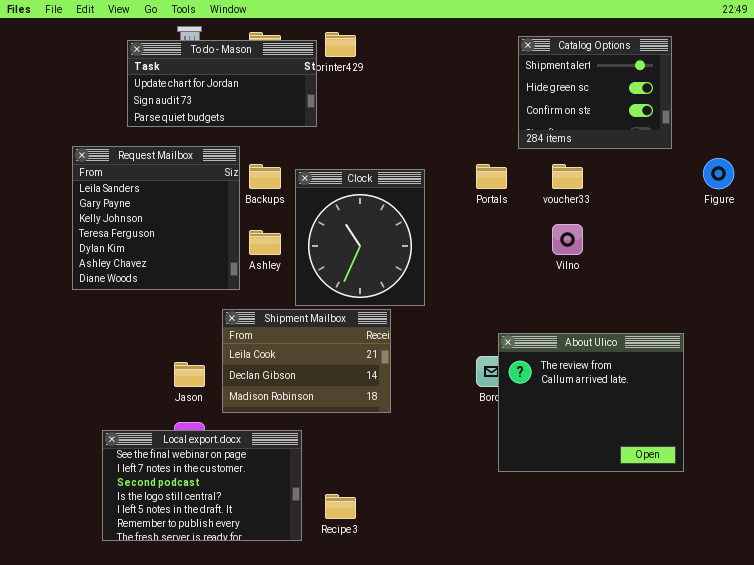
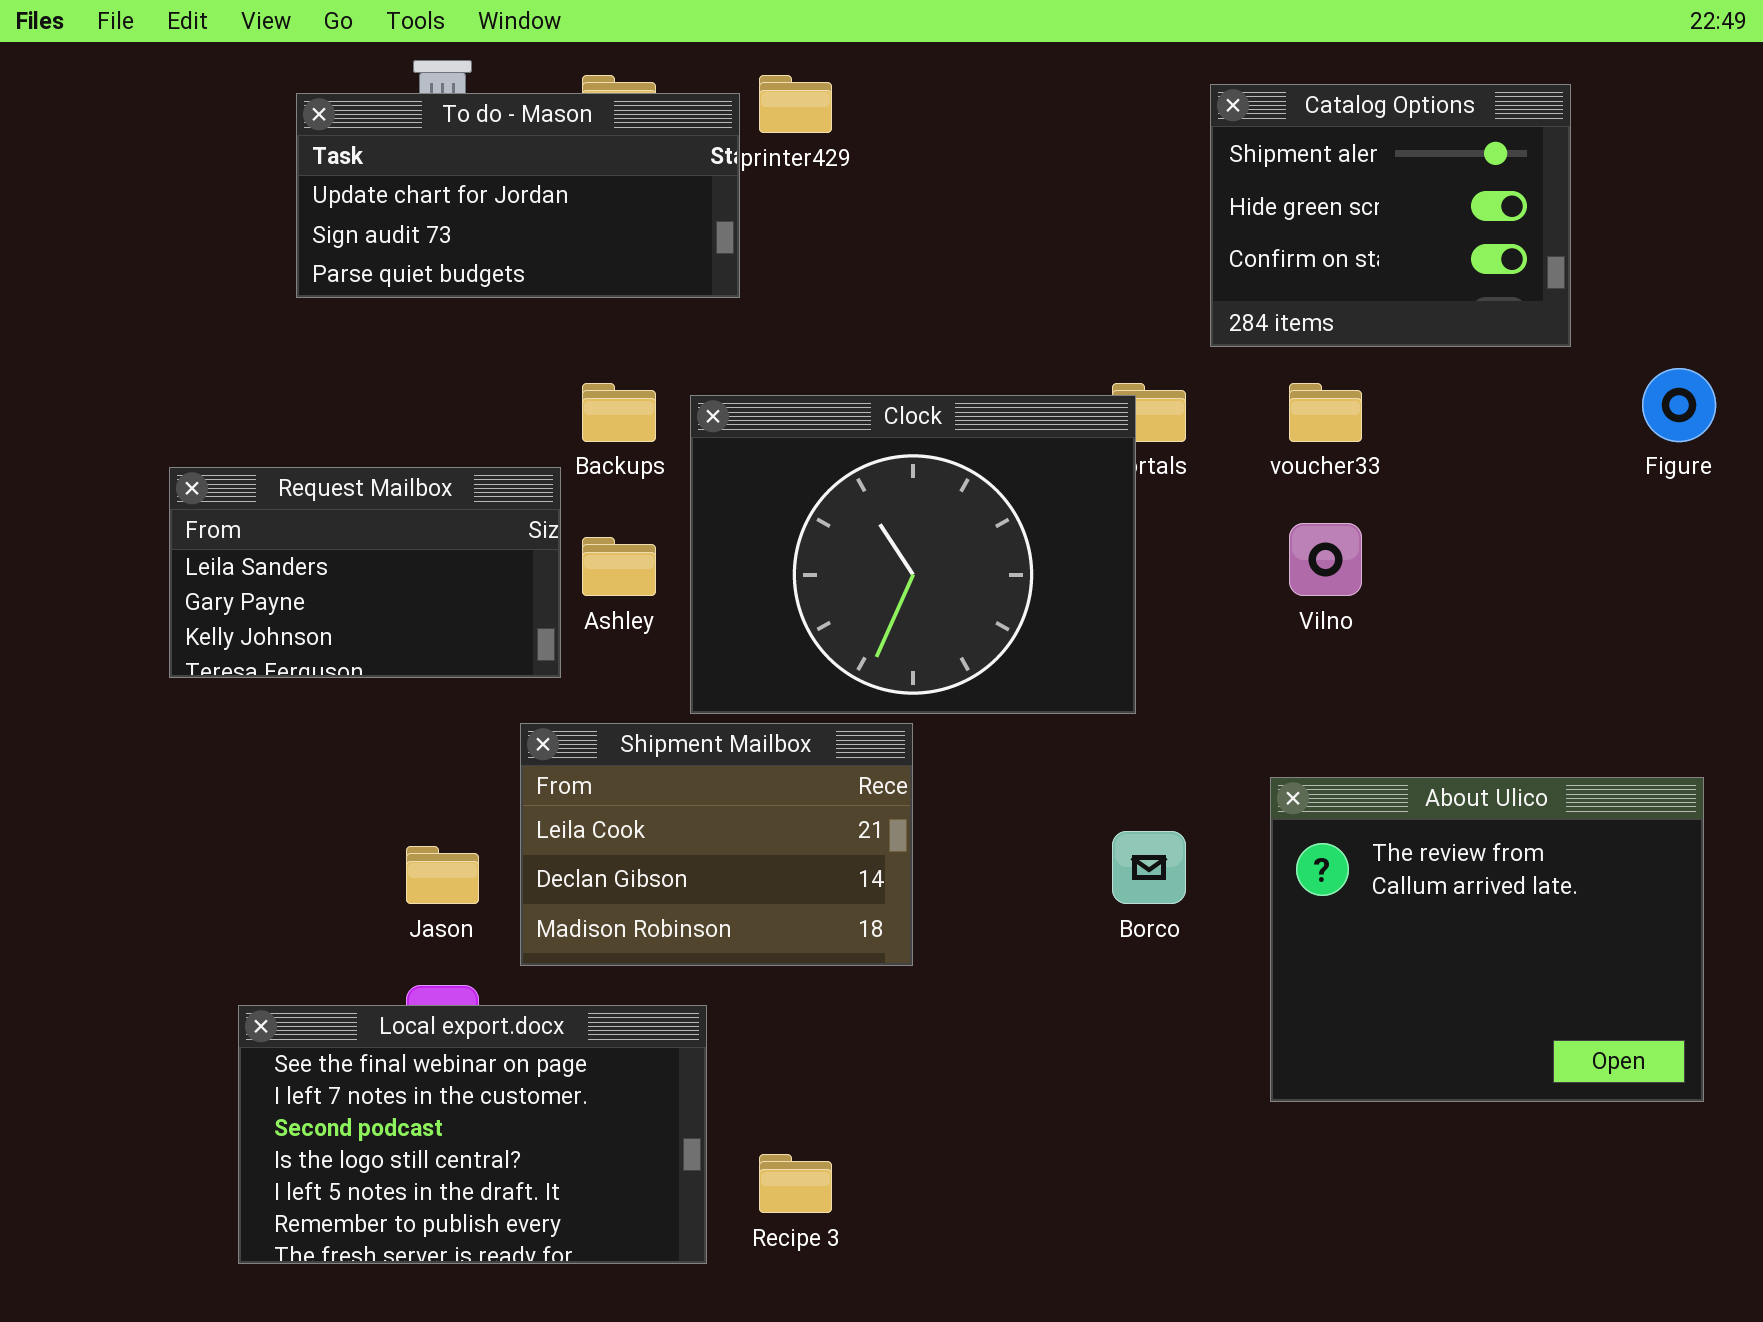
Request Mailbox: [72,146,240,290] -> [169,467,561,678], resized
Clock: [295,169,425,306] -> [690,395,1136,714], resized
About Ulico: [498,333,684,472] -> [1270,777,1704,1102], moved

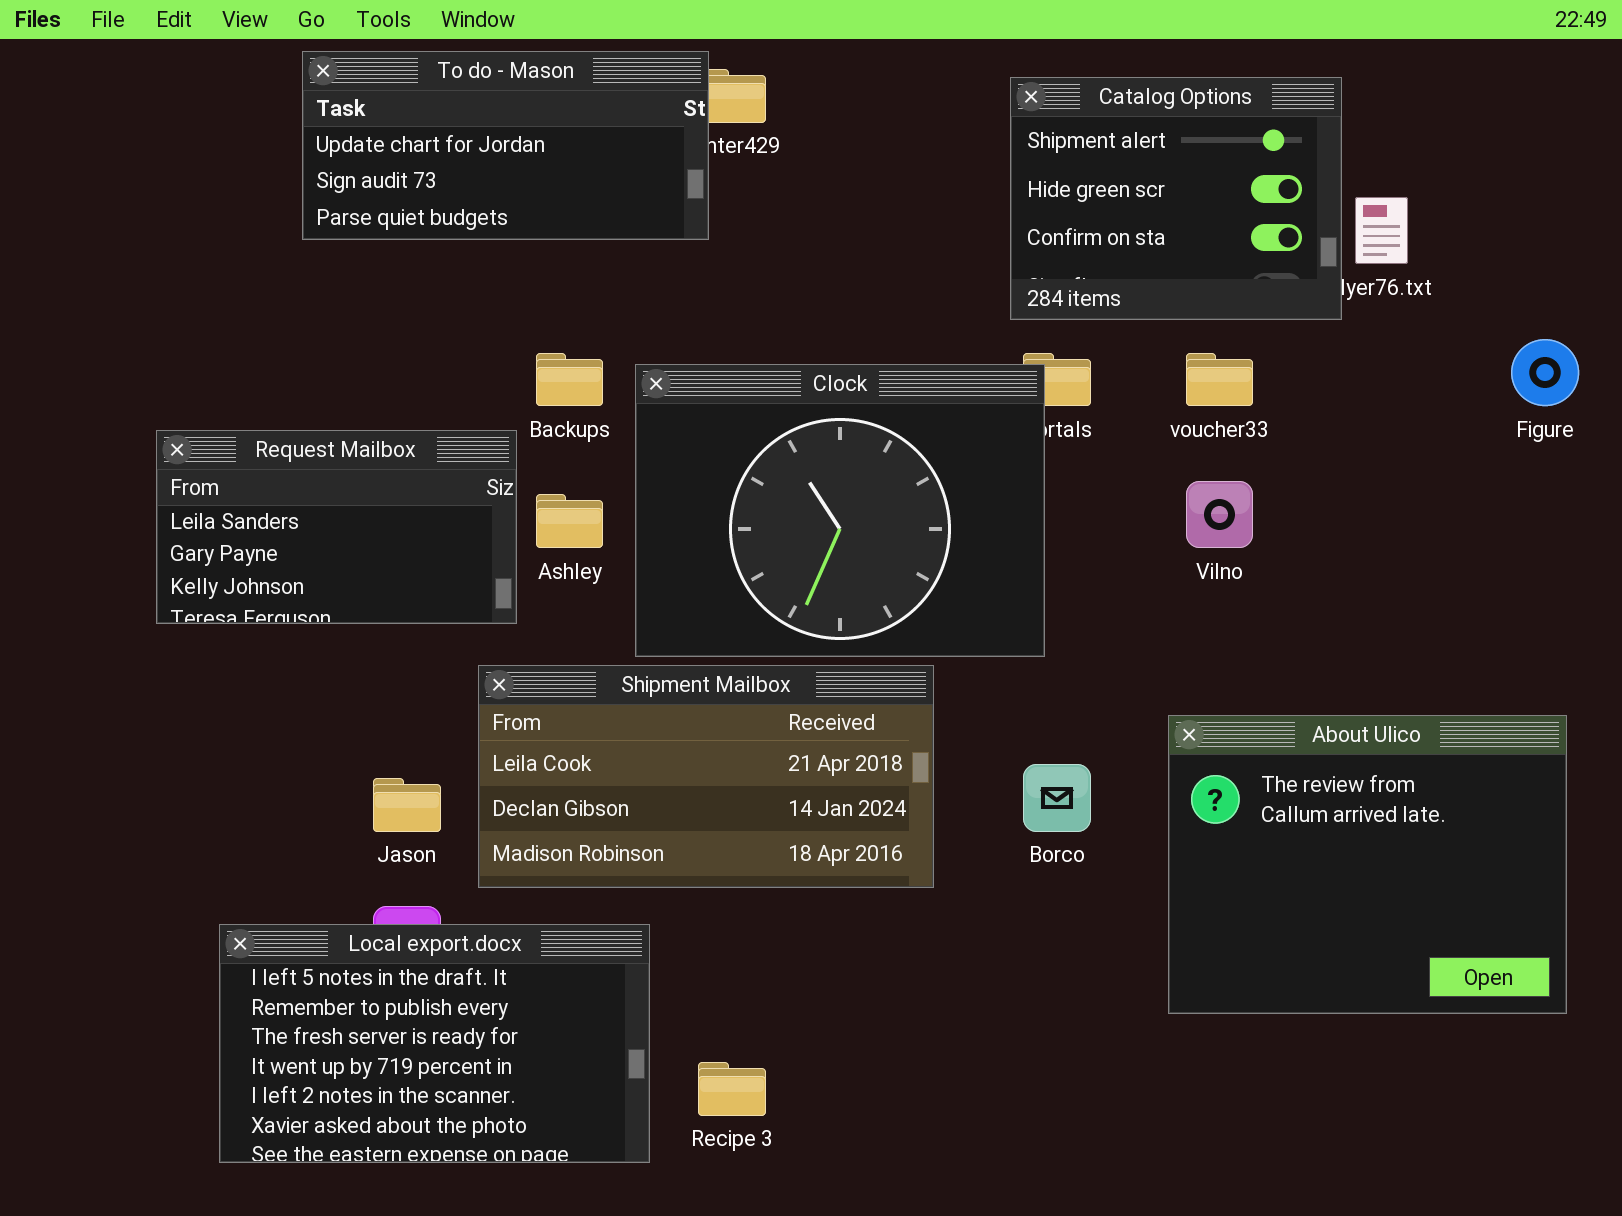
Catalog Options: [1210,84,1571,347] -> [1010,77,1342,320], moved
To do - Mason: [296,93,740,298] -> [302,51,709,240], moved
Shipment Mailbox: [520,723,913,966] -> [478,665,934,888], resized
Local export.docx: [238,1005,707,1264] -> [219,924,650,1163], scrolled down 4 rows

